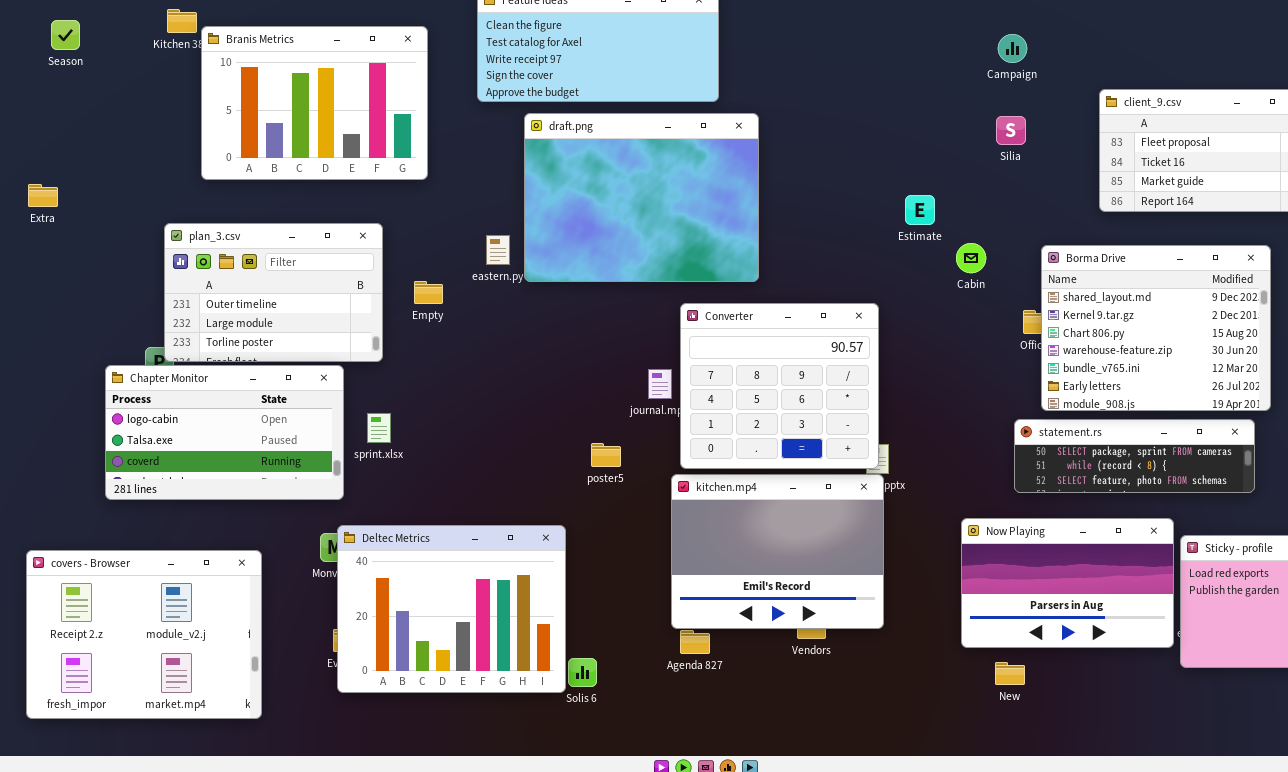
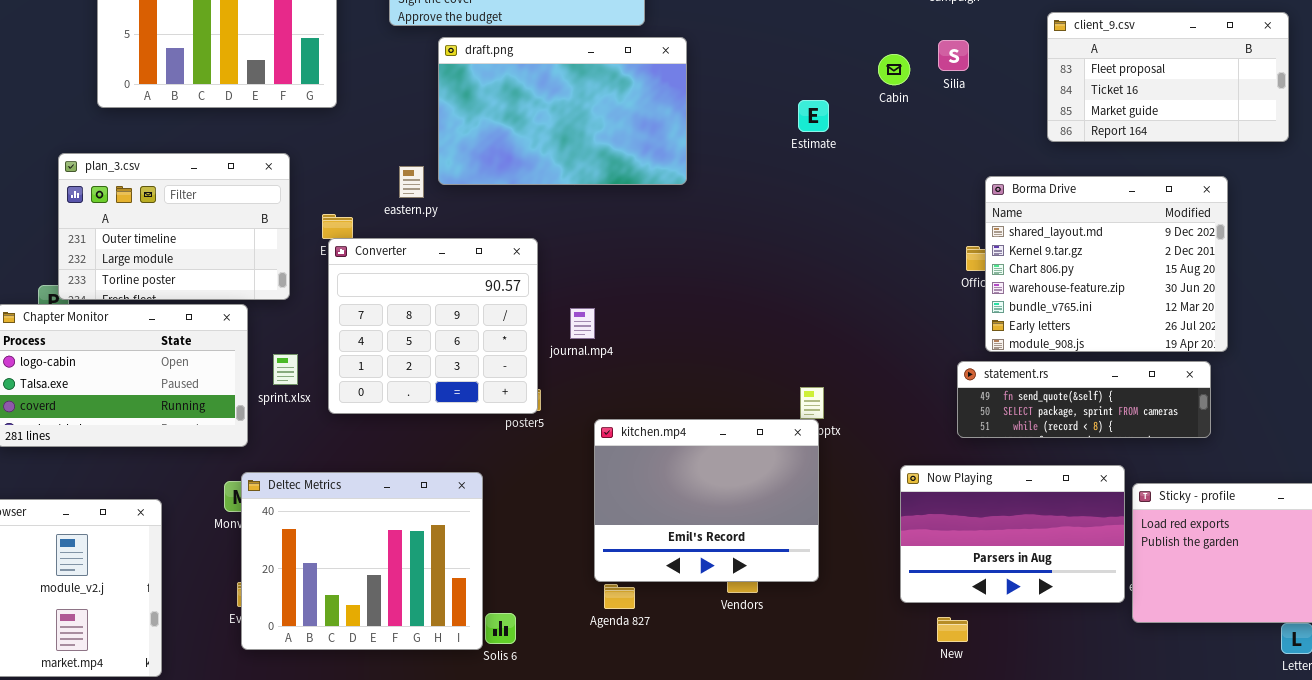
draft.png: [524,113,759,282] -> [438,37,687,185], resized
Estimate: [905,195,935,225] -> [798,100,829,132], moved
Cabin: [956,243,986,273] -> [878,54,910,85], moved
Converter: [680,303,879,469] -> [328,238,538,414], moved
statement.rs: [1014,419,1255,493] -> [957,361,1211,438], scrolled up 1 row

